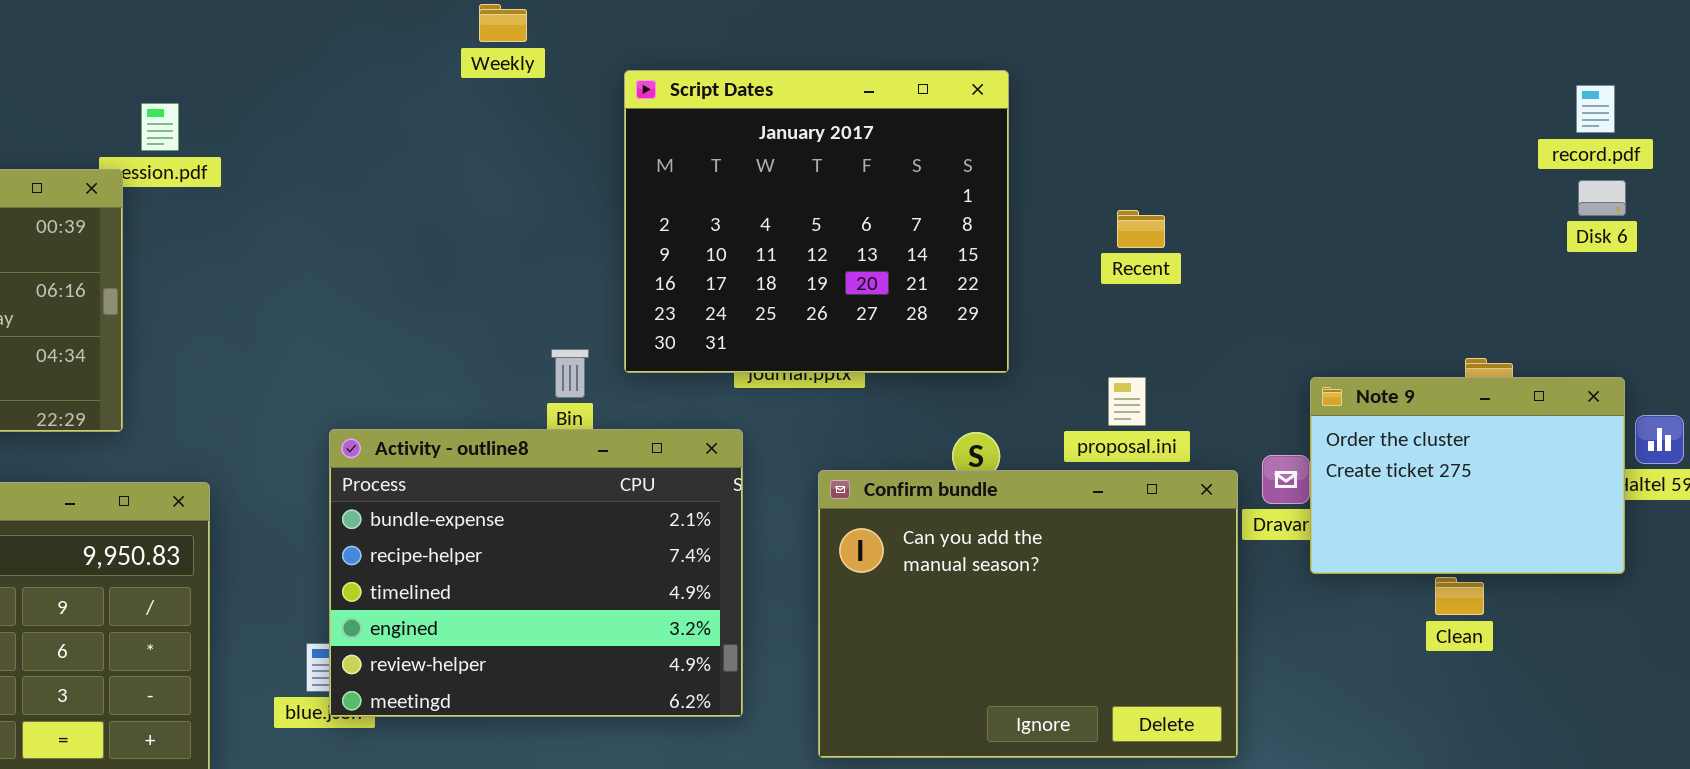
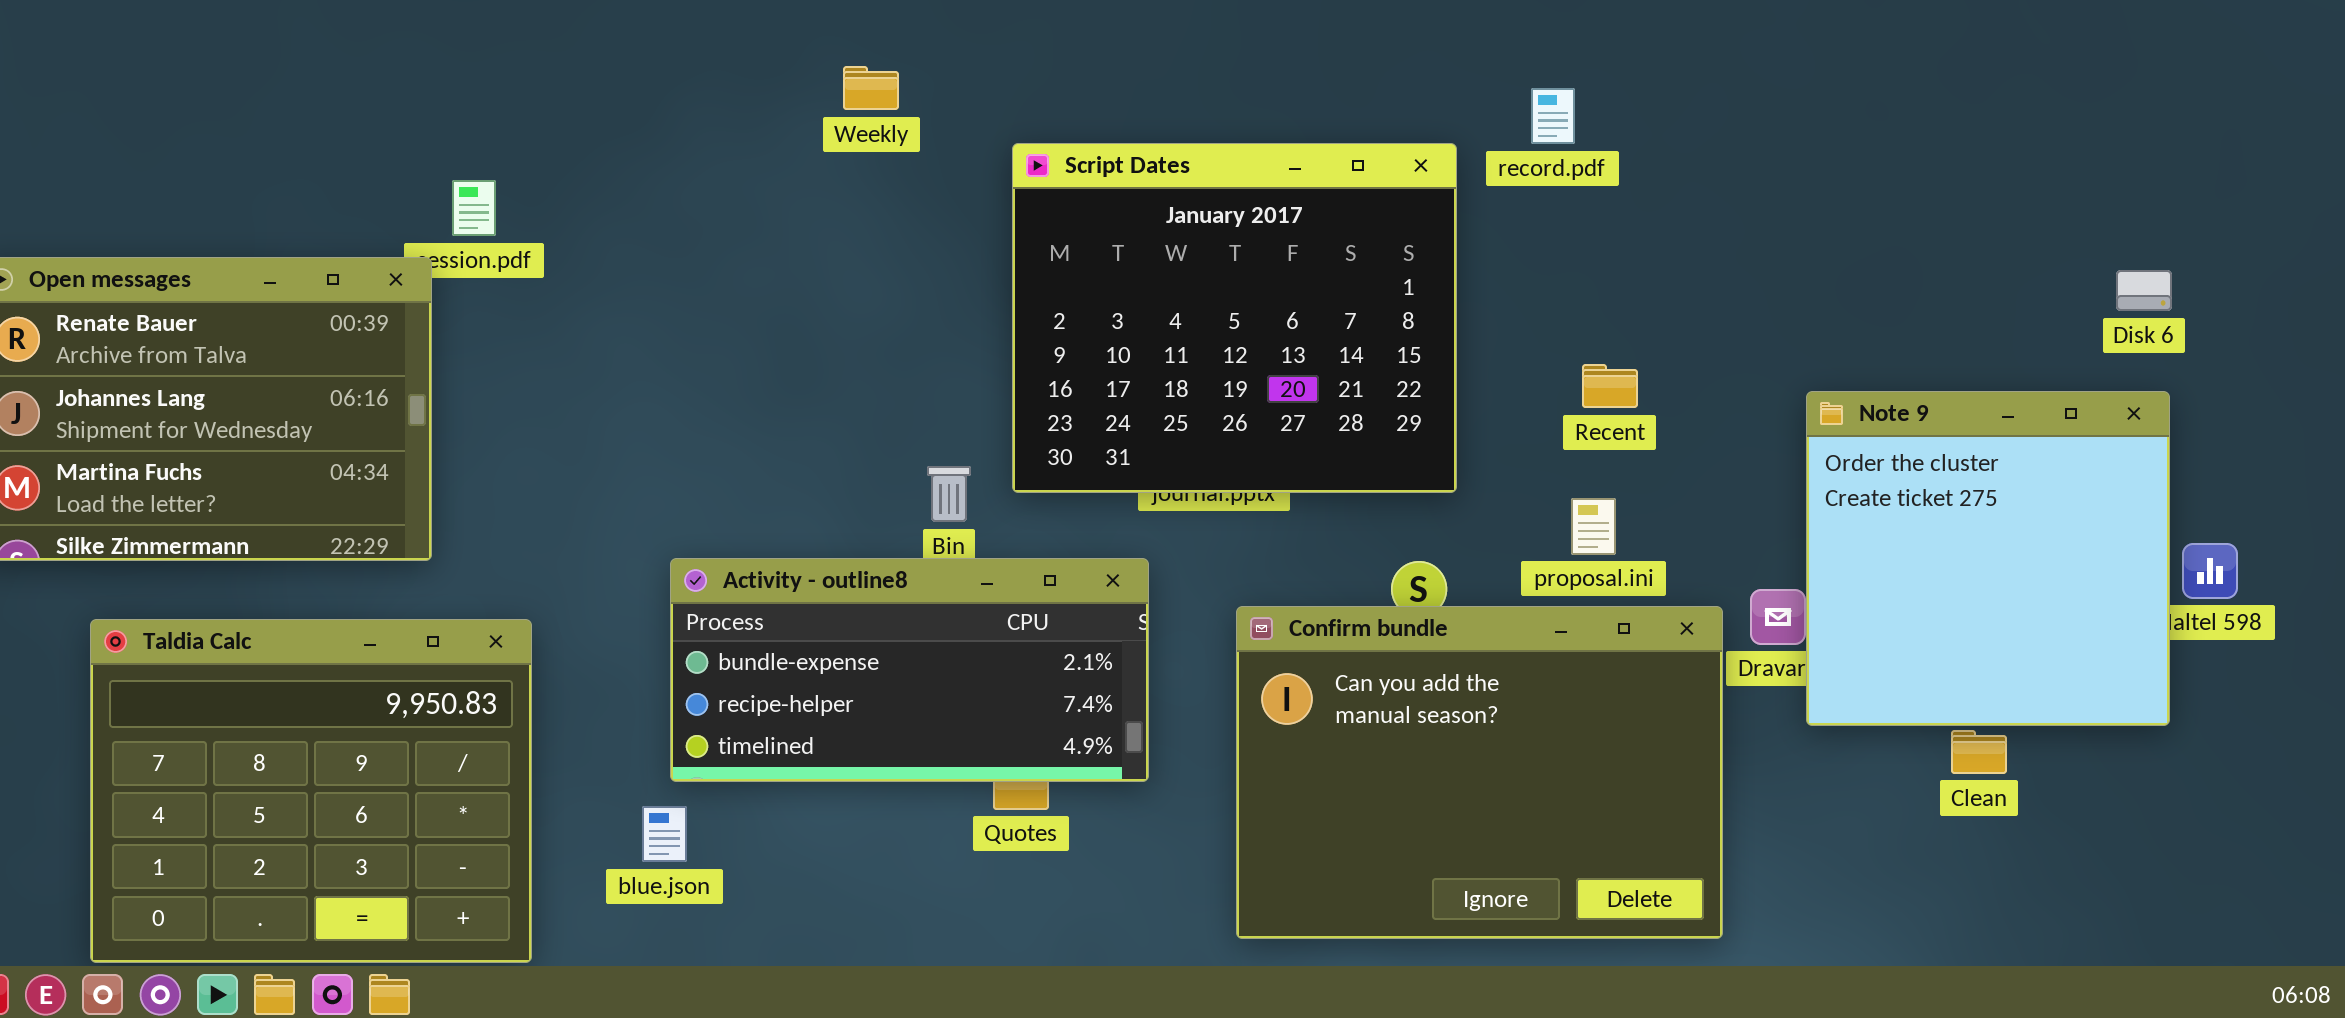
record.pdf: [1576,85,1615,133] -> [1531,88,1575,144], moved
Recent: [1117,210,1165,248] -> [1582,364,1638,408], moved
Note 9: [1310,377,1625,574] -> [1806,391,2170,726], resized
Activity - outline8: [329,429,743,717] -> [670,558,1149,782], resized

